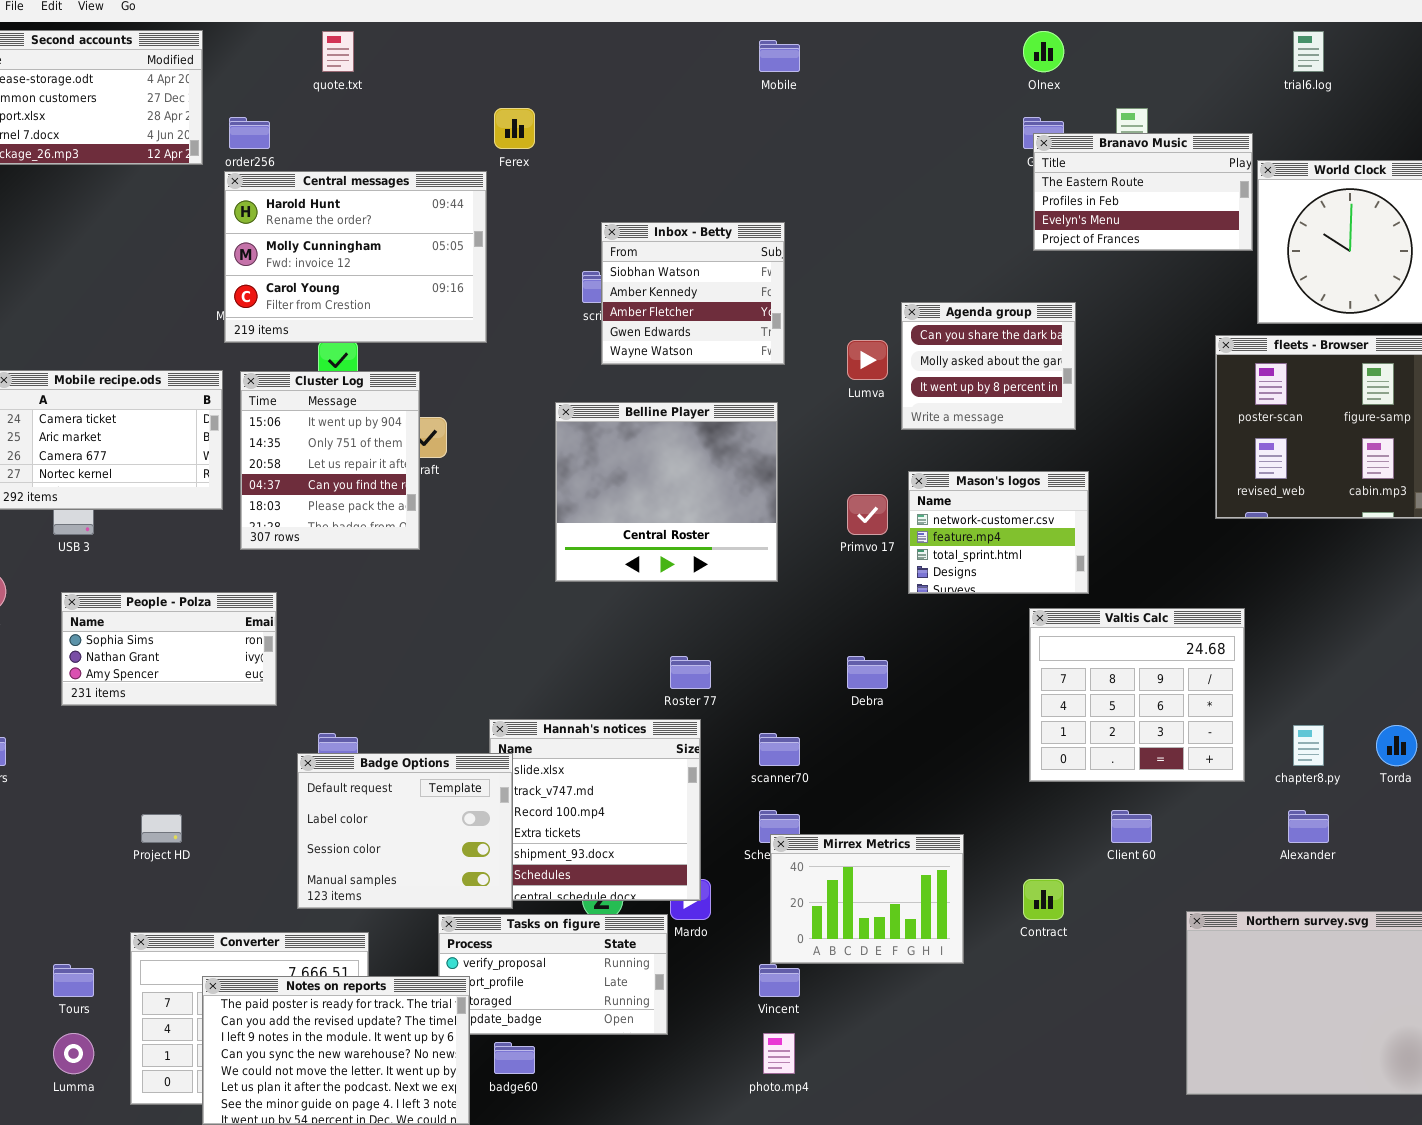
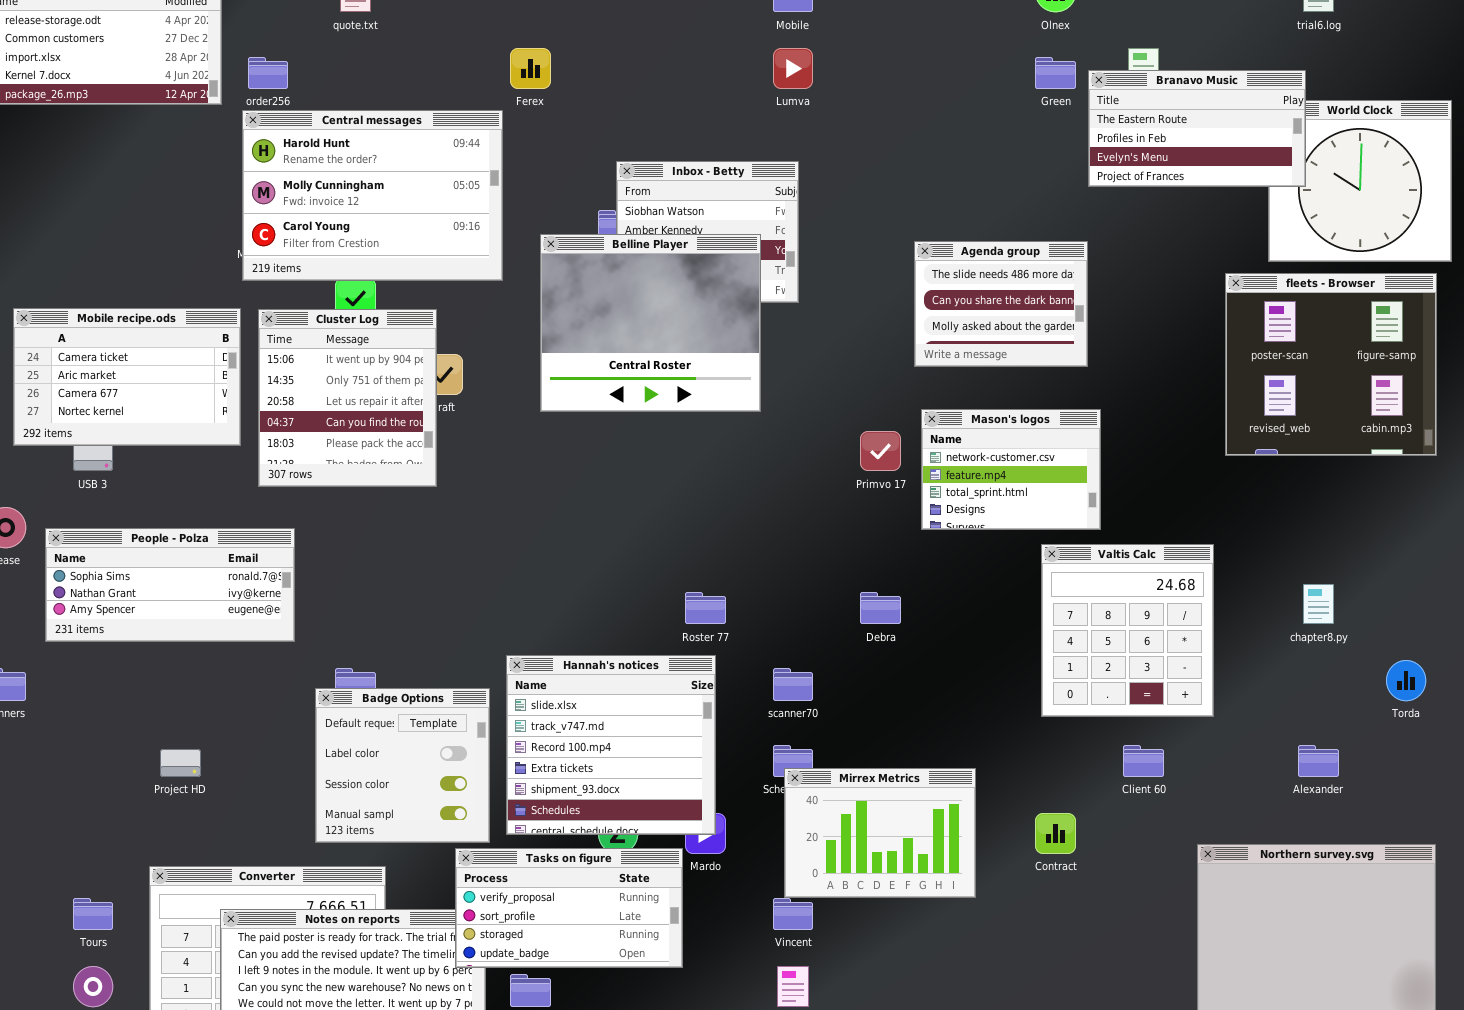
Branavo Music: [1033,133,1253,251] -> [1088,70,1306,187], moved
Agenda group: [901,302,1076,430] -> [914,241,1088,367], scrolled up 1 row
Lumva: [847,340,888,380] -> [773,48,813,89], moved
Belline Player: [555,402,778,582] -> [540,234,761,412], moved
People - Polza: [61,592,277,706] -> [45,528,295,642], resized
Valtis Calc: [1029,608,1245,782] -> [1041,544,1214,717], resized
chapter8.py: [1293,725,1324,766] -> [1303,584,1334,624], moved
Badge Options: [297,753,513,909] -> [315,688,490,843], resized
Tasks on figure: [438,914,668,1035] -> [455,848,683,968], raised

